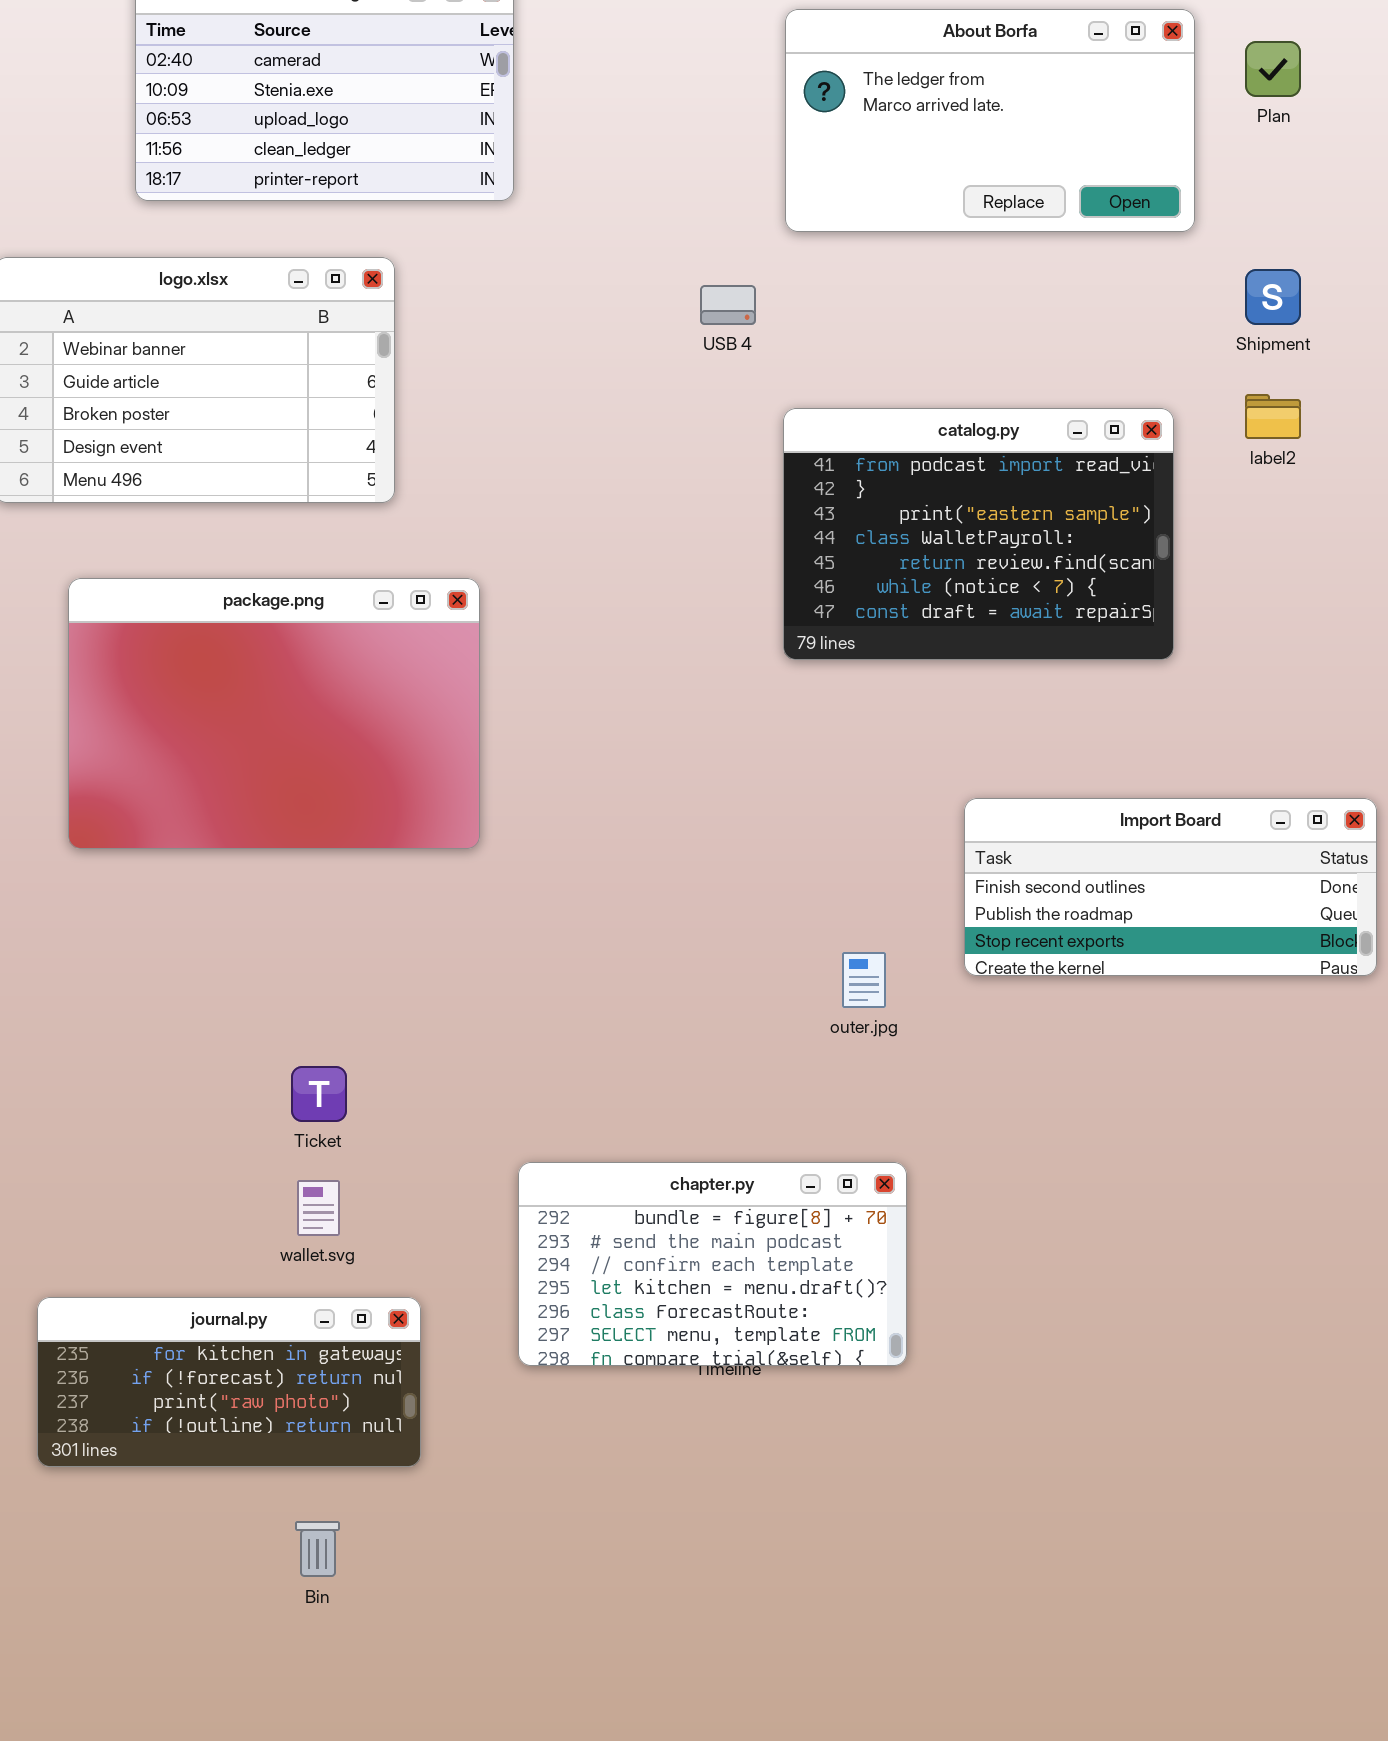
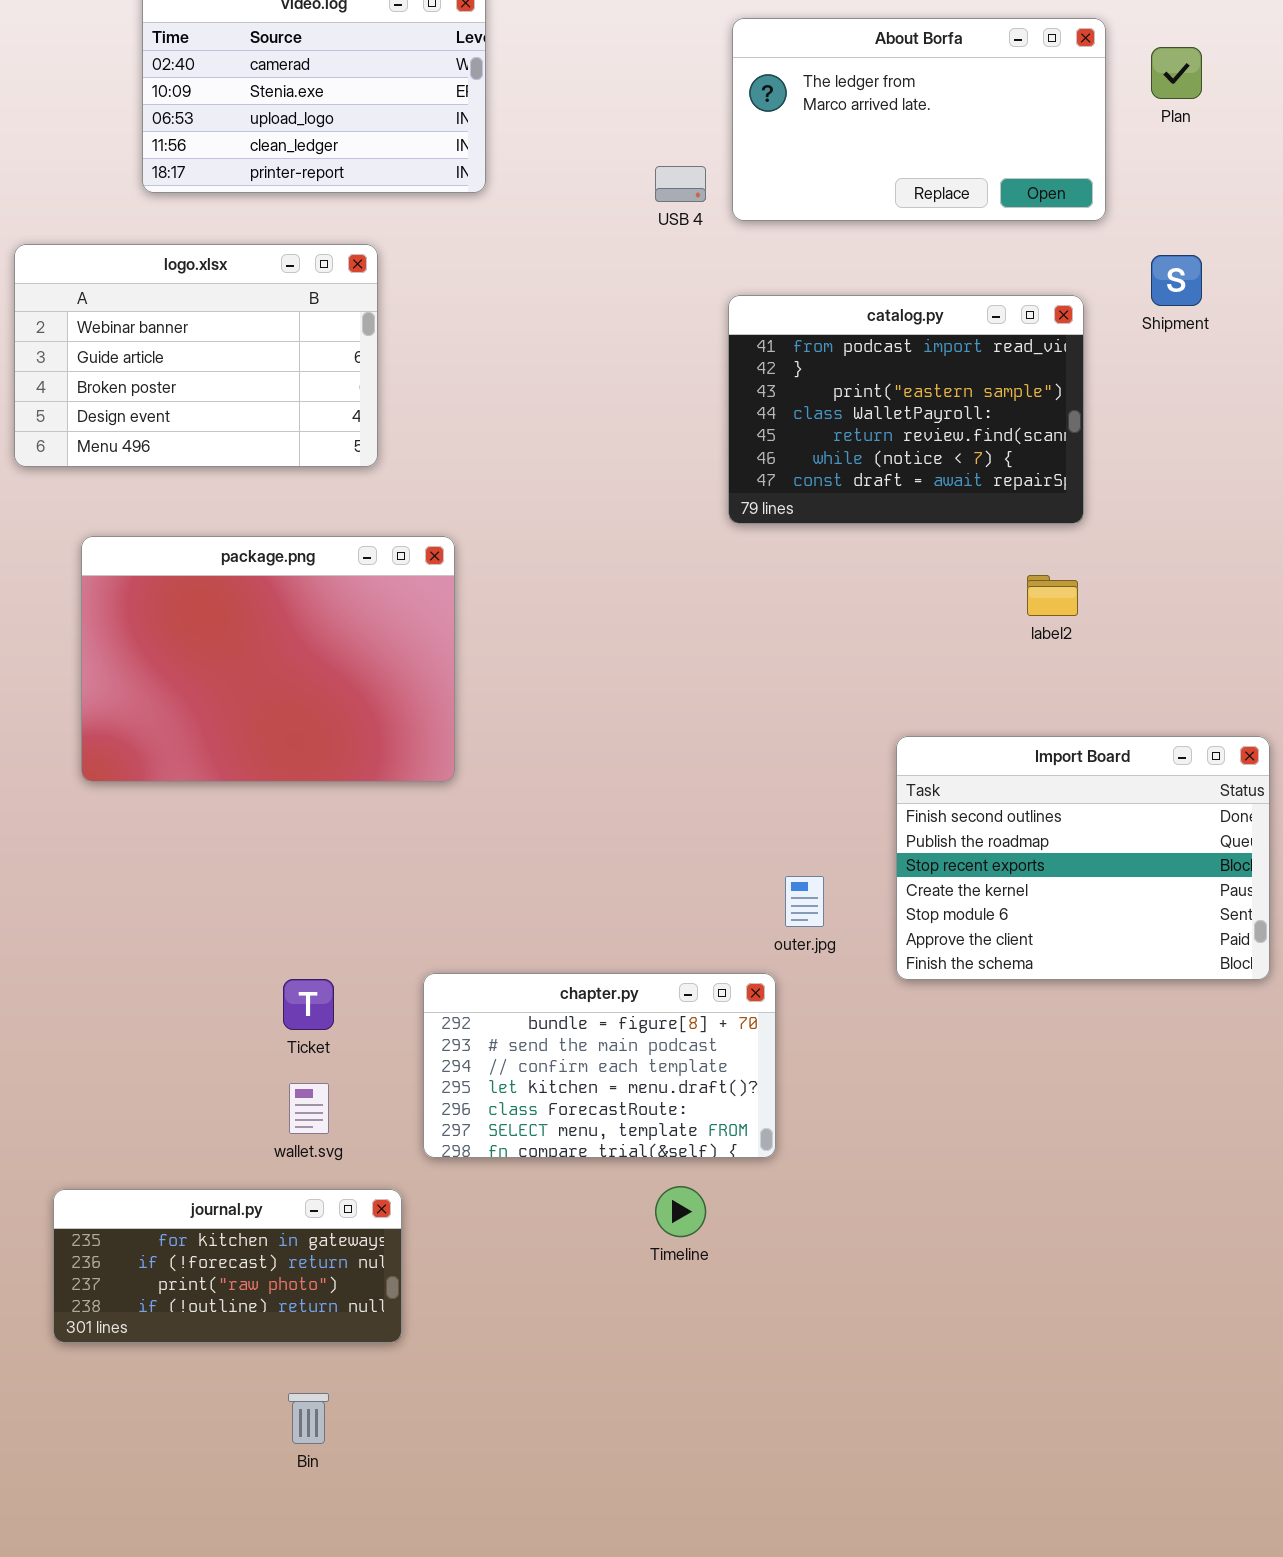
USB 4: [700,285,756,325] -> [655,166,706,202], moved
label2: [1245,394,1301,439] -> [1027,575,1078,616], moved
catalog.py: [783,408,1174,660] -> [728,295,1084,524], moved
Import Board: [964,798,1377,976] -> [896,736,1270,980], resized
chapter.py: [518,1162,907,1366] -> [423,973,776,1158], moved

